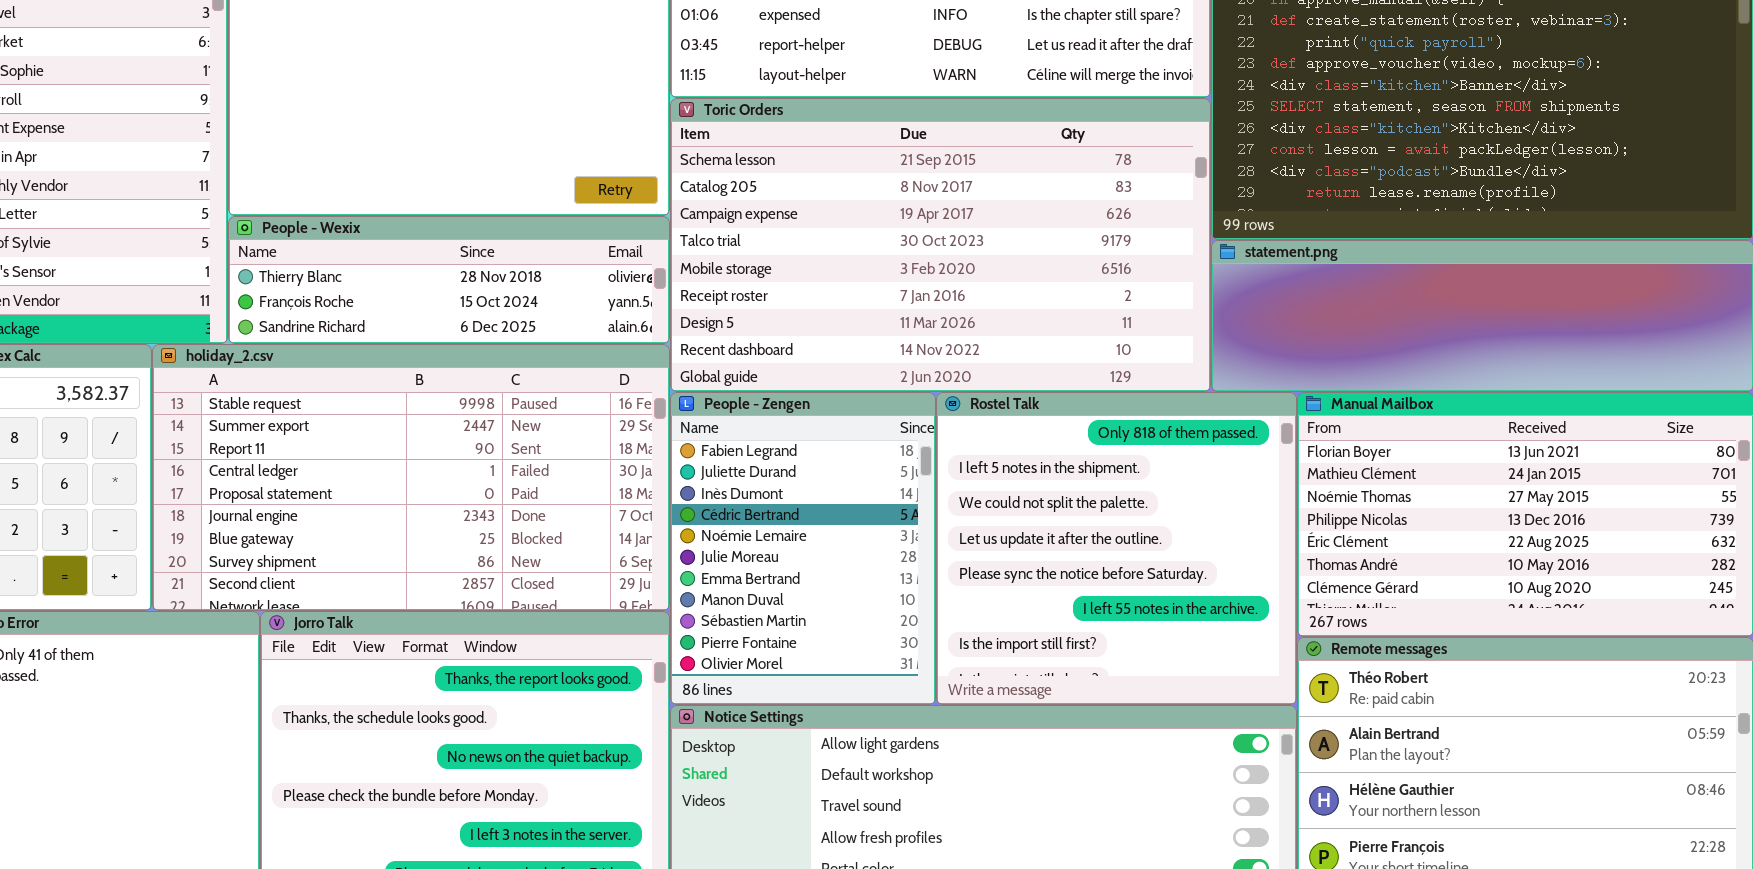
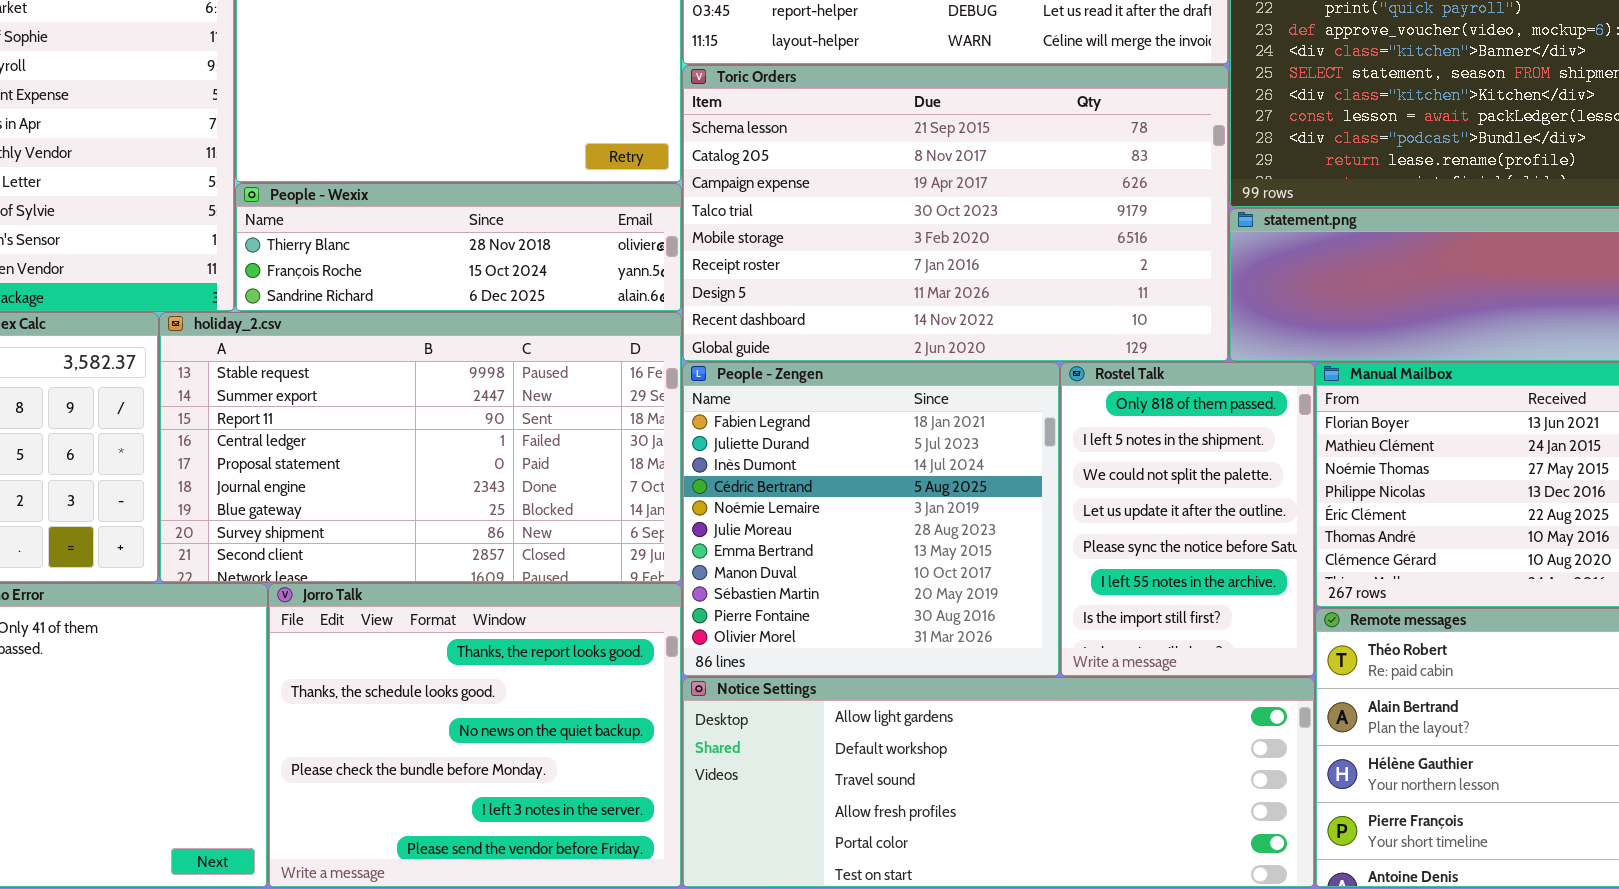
People - Zengen: [670,392,936,705] -> [682,362,1060,677], resized
Rostel Talk: [936,392,1297,705] -> [1060,362,1315,677], resized

